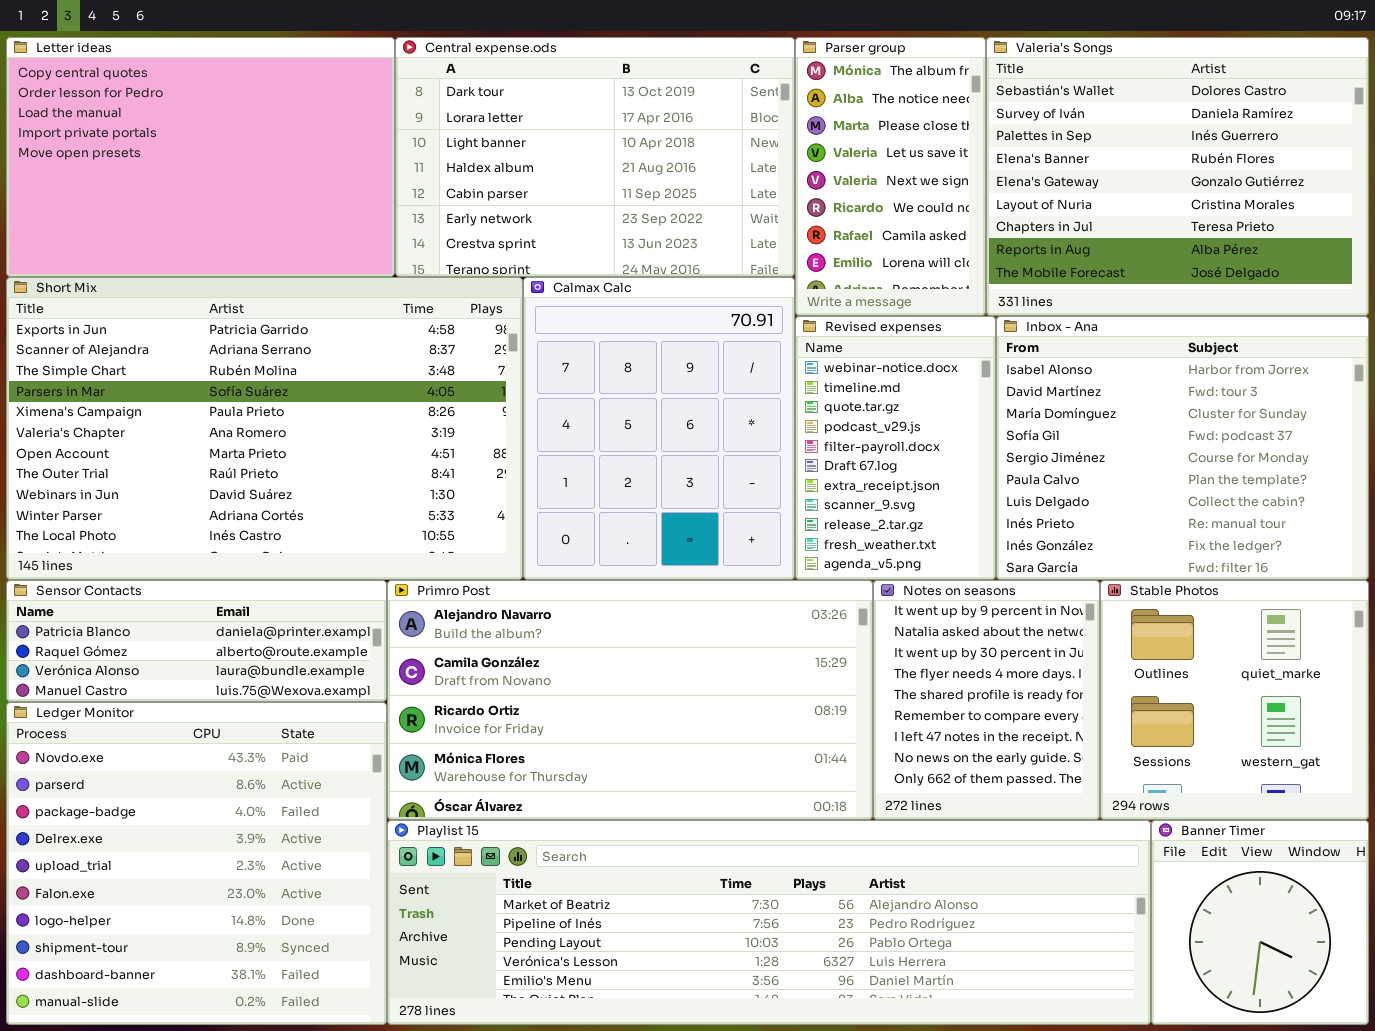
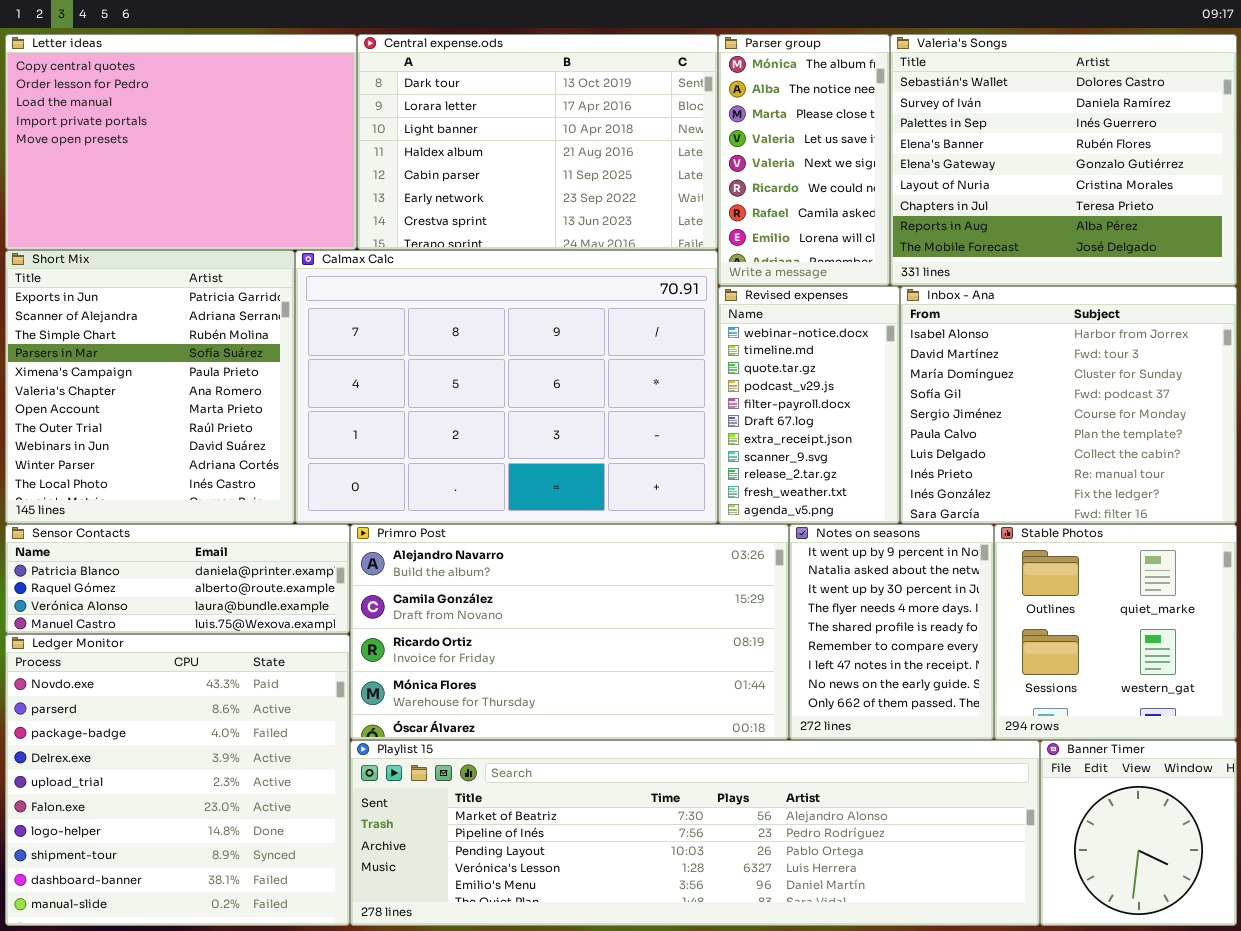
Short Mix: [6,277,523,580] -> [5,250,295,524], resized
Calmax Calc: [523,277,795,580] -> [295,250,718,524], resized

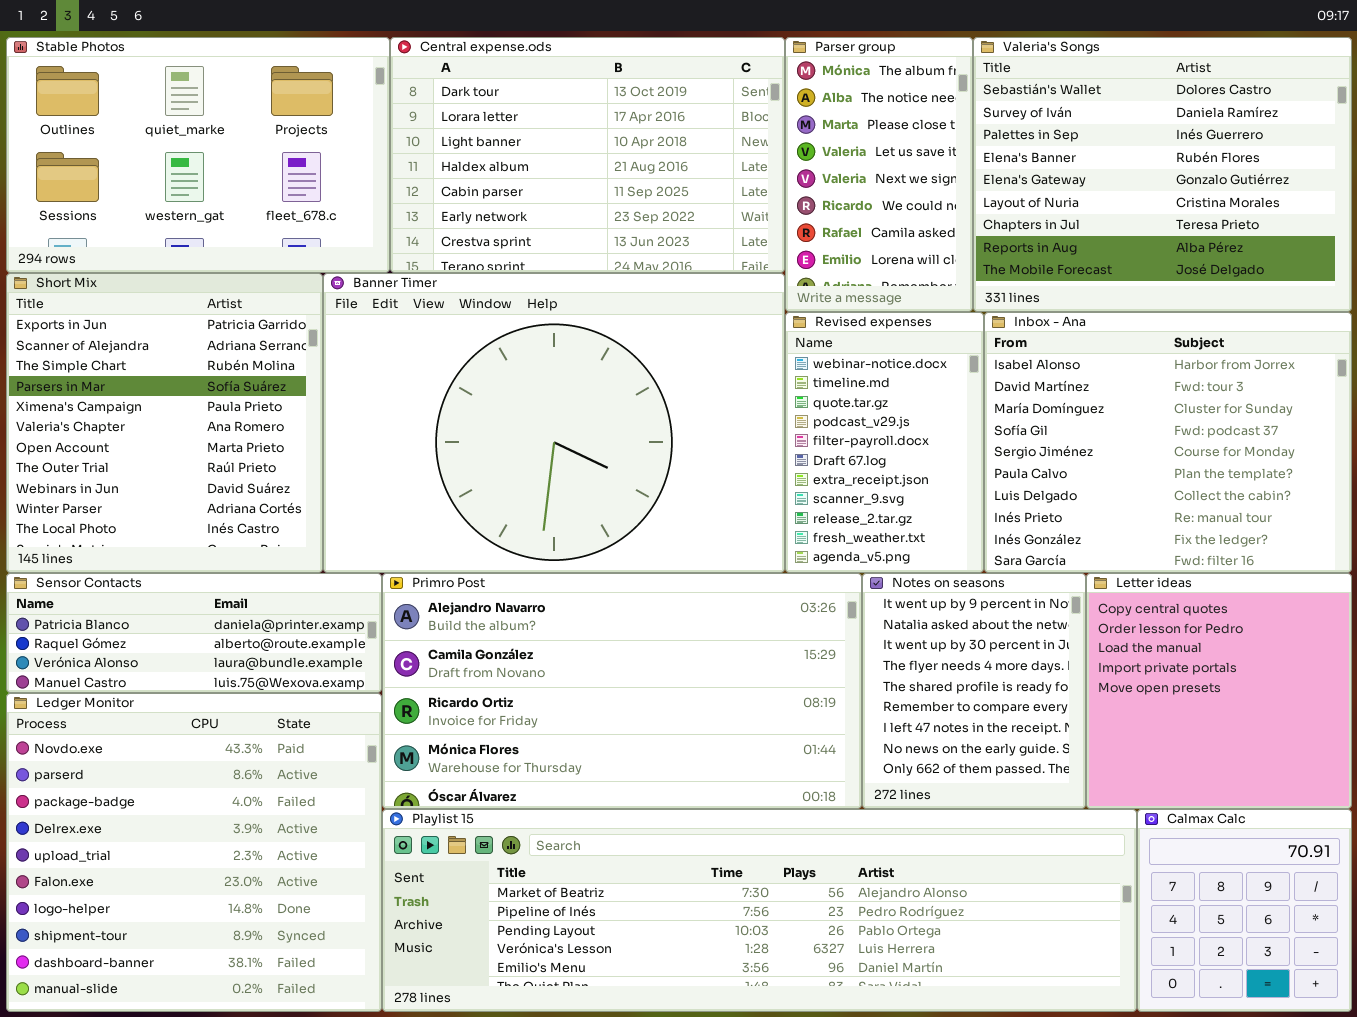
Letter ideas: [5,34,357,250] -> [1086,573,1352,809], moved, resized
Calmax Calc: [295,250,718,524] -> [1137,809,1352,1012], moved, resized
Stable Photos: [994,524,1237,740] -> [6,37,390,273], moved, resized
Banner Timer: [1040,740,1237,926] -> [323,273,785,573], moved, resized

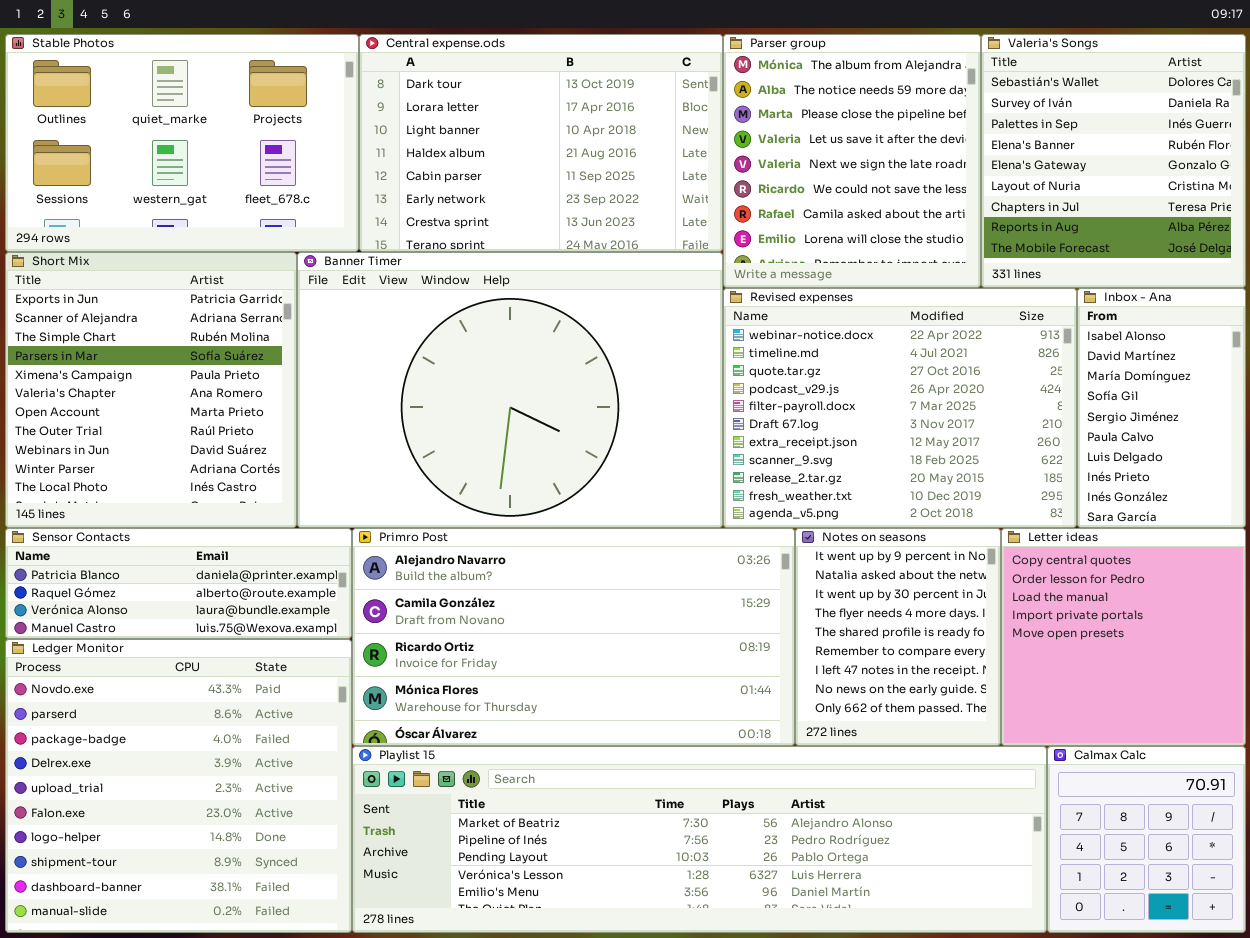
Parser group: [785,37,973,312] -> [723,34,981,288], resized
Valeria's Songs: [973,37,1352,312] -> [981,34,1246,288], resized
Revised expenses: [785,312,984,573] -> [723,288,1077,528], resized
Inbox - Ana: [984,312,1352,573] -> [1077,288,1246,528], resized

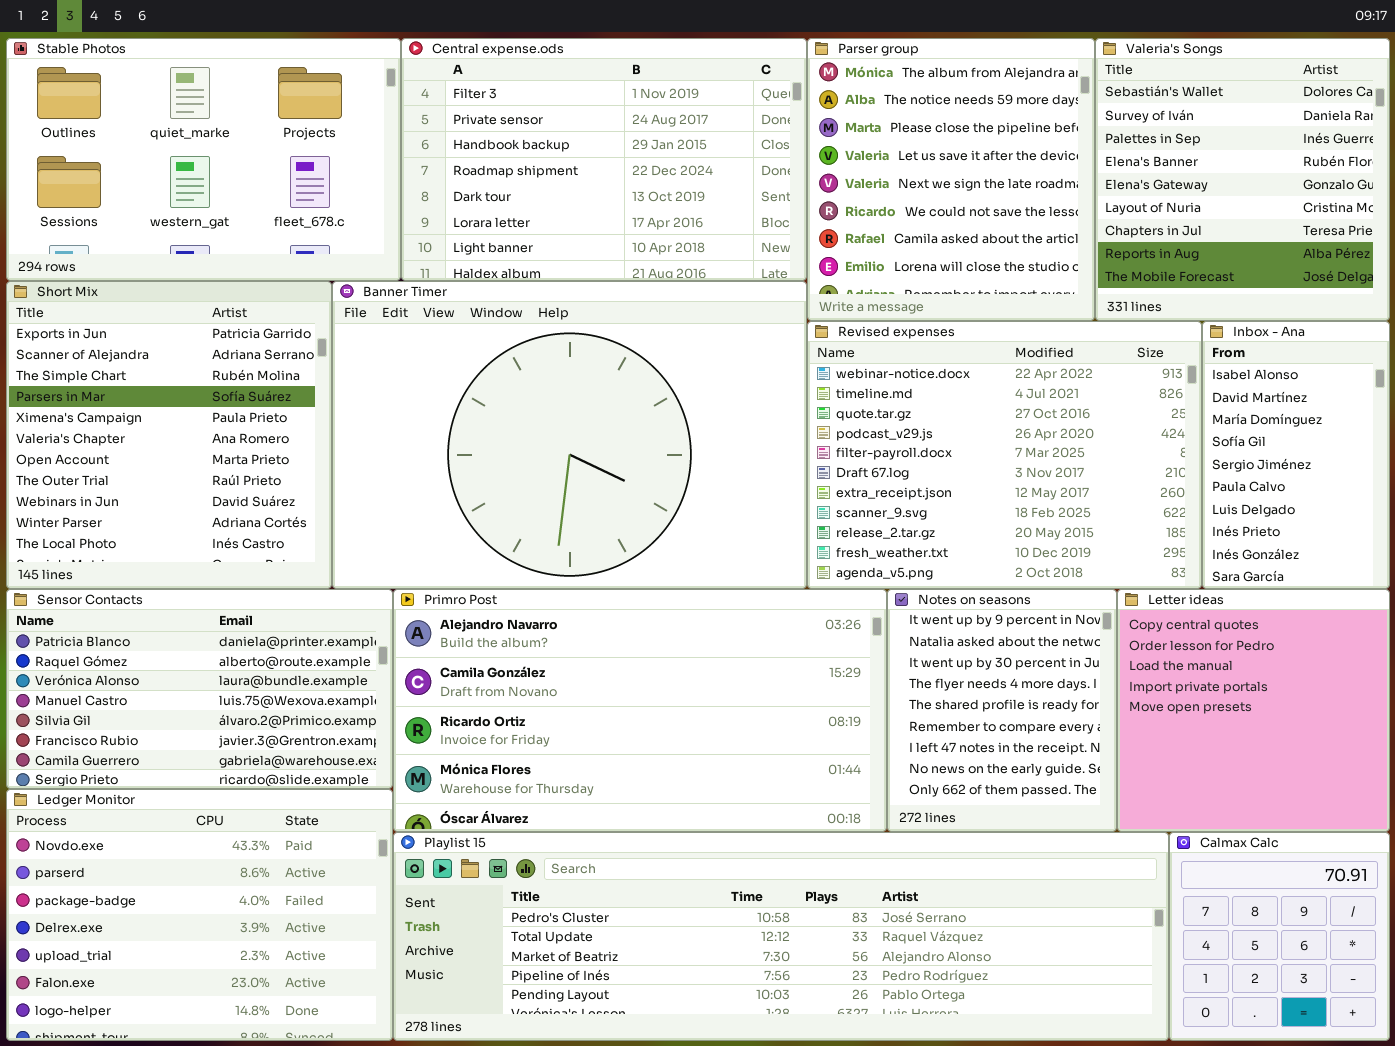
Central expense.ods: [359,34,723,252] -> [401,38,807,281], scrolled up 4 rows
Sensor Contacts: [5,528,352,639] -> [6,589,393,789], resized
Ledger Monitor: [5,639,352,933] -> [6,789,393,1041], resized
Playlist 15: [352,746,1047,933] -> [393,832,1169,1041], scrolled up 2 rows

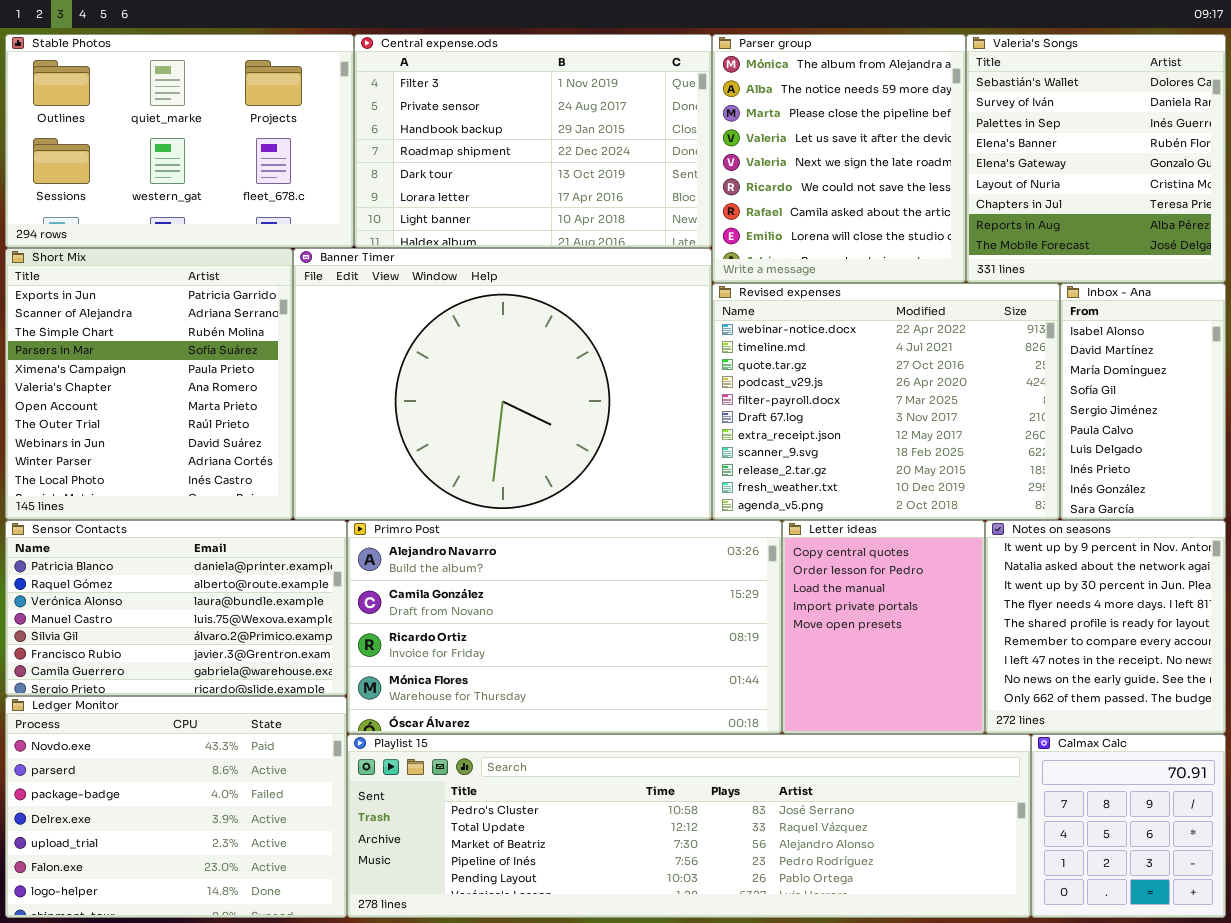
Notes on seasons: [887,589,1117,832] -> [985,520,1226,734], moved, resized
Letter ideas: [1117,589,1390,832] -> [782,520,985,734], moved, resized

